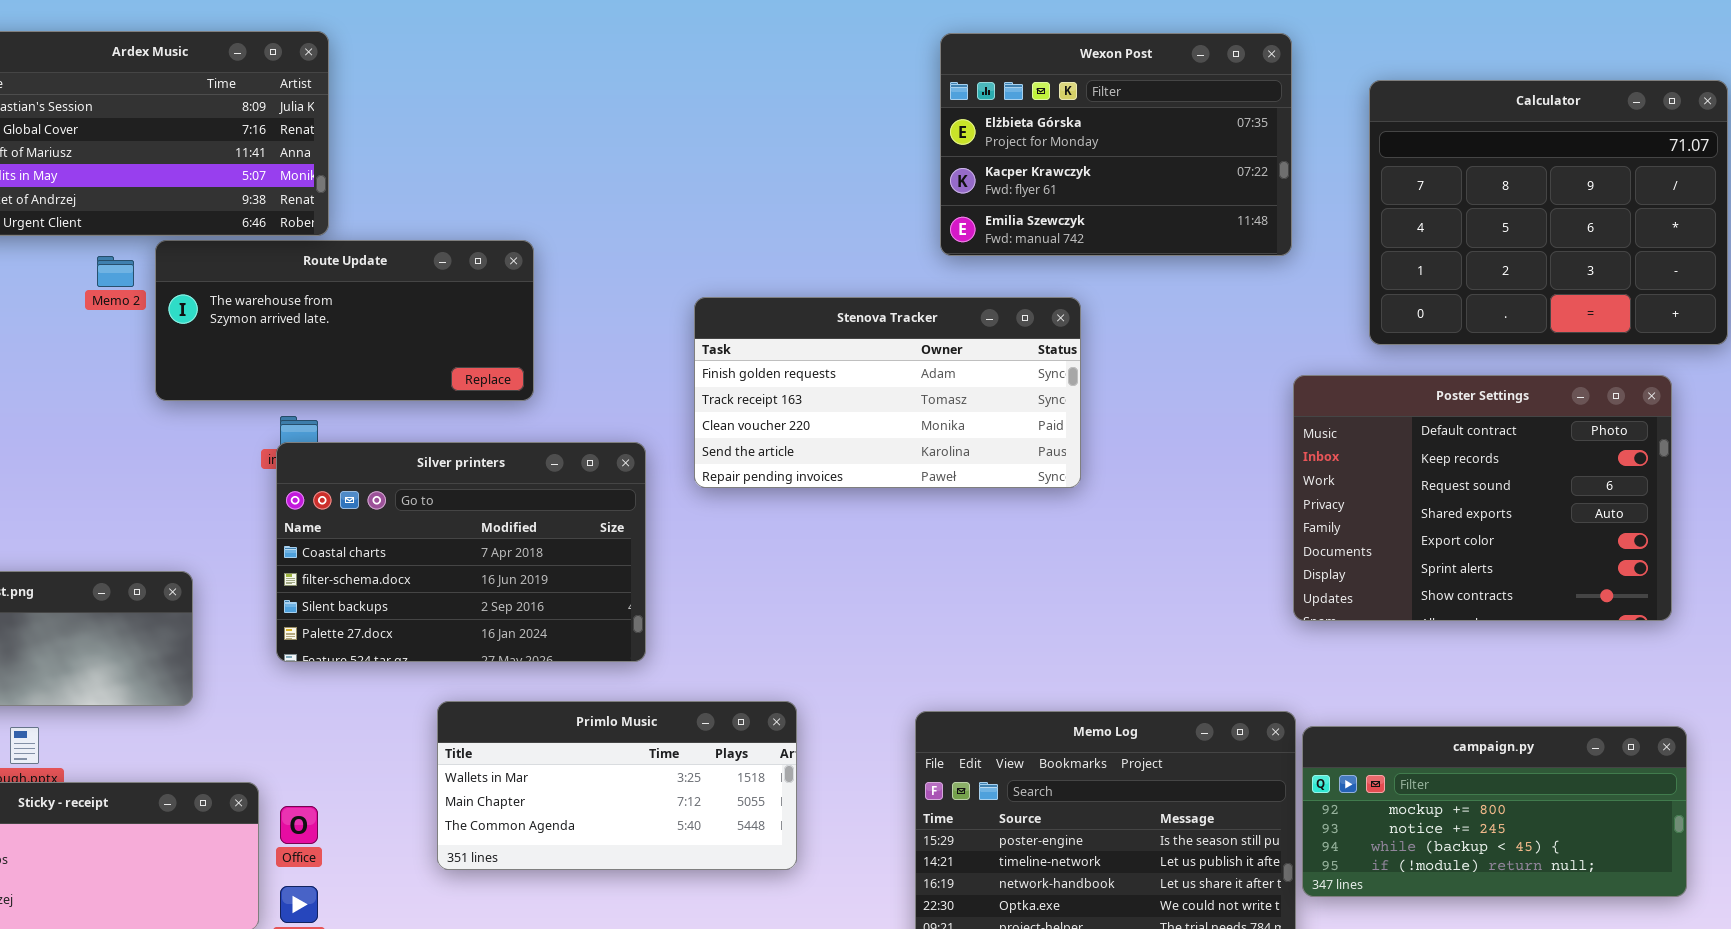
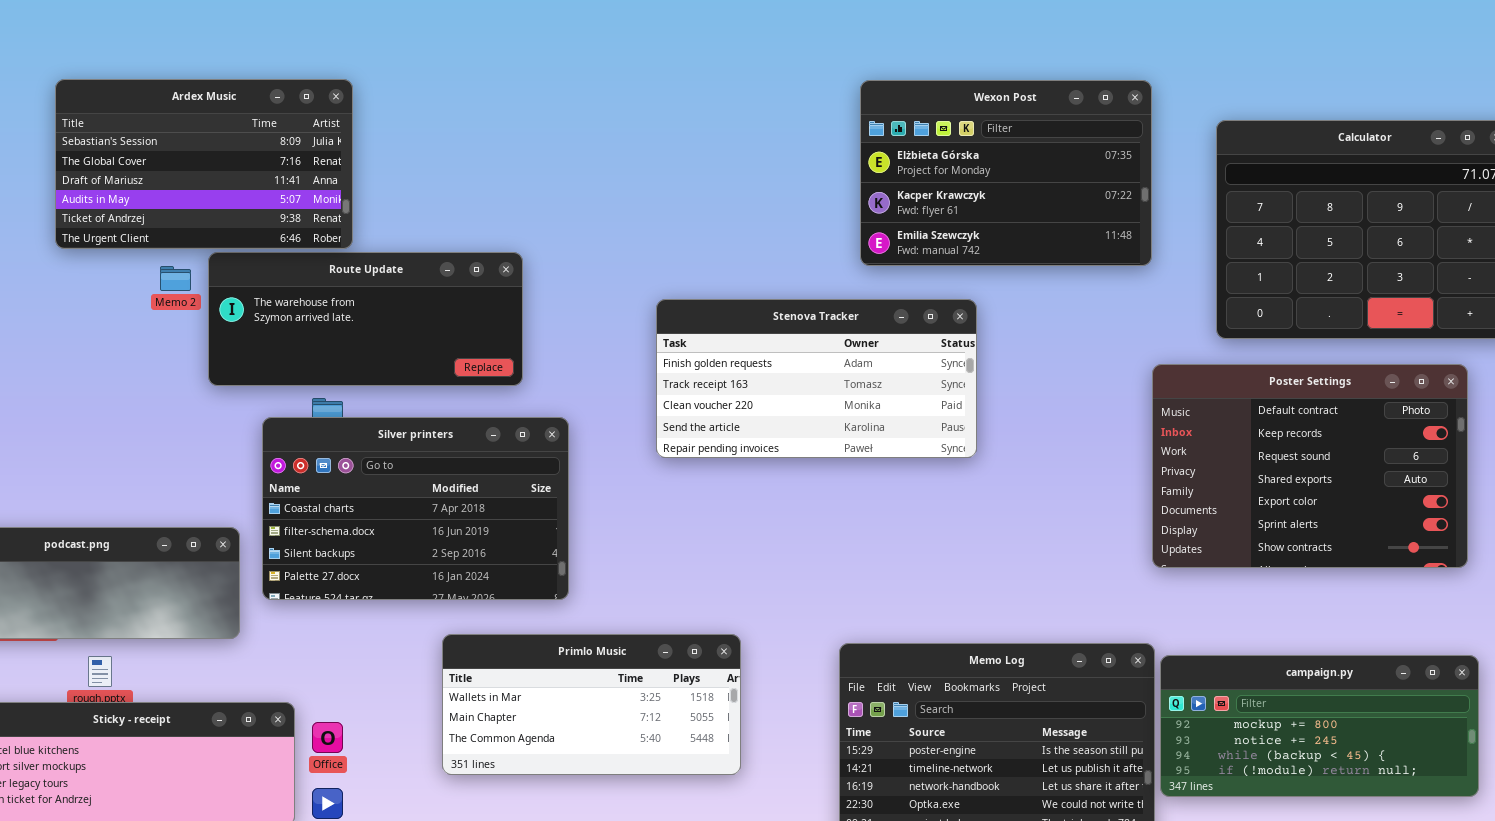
Silver printers: [276,442,646,662] -> [262,417,569,600], moved

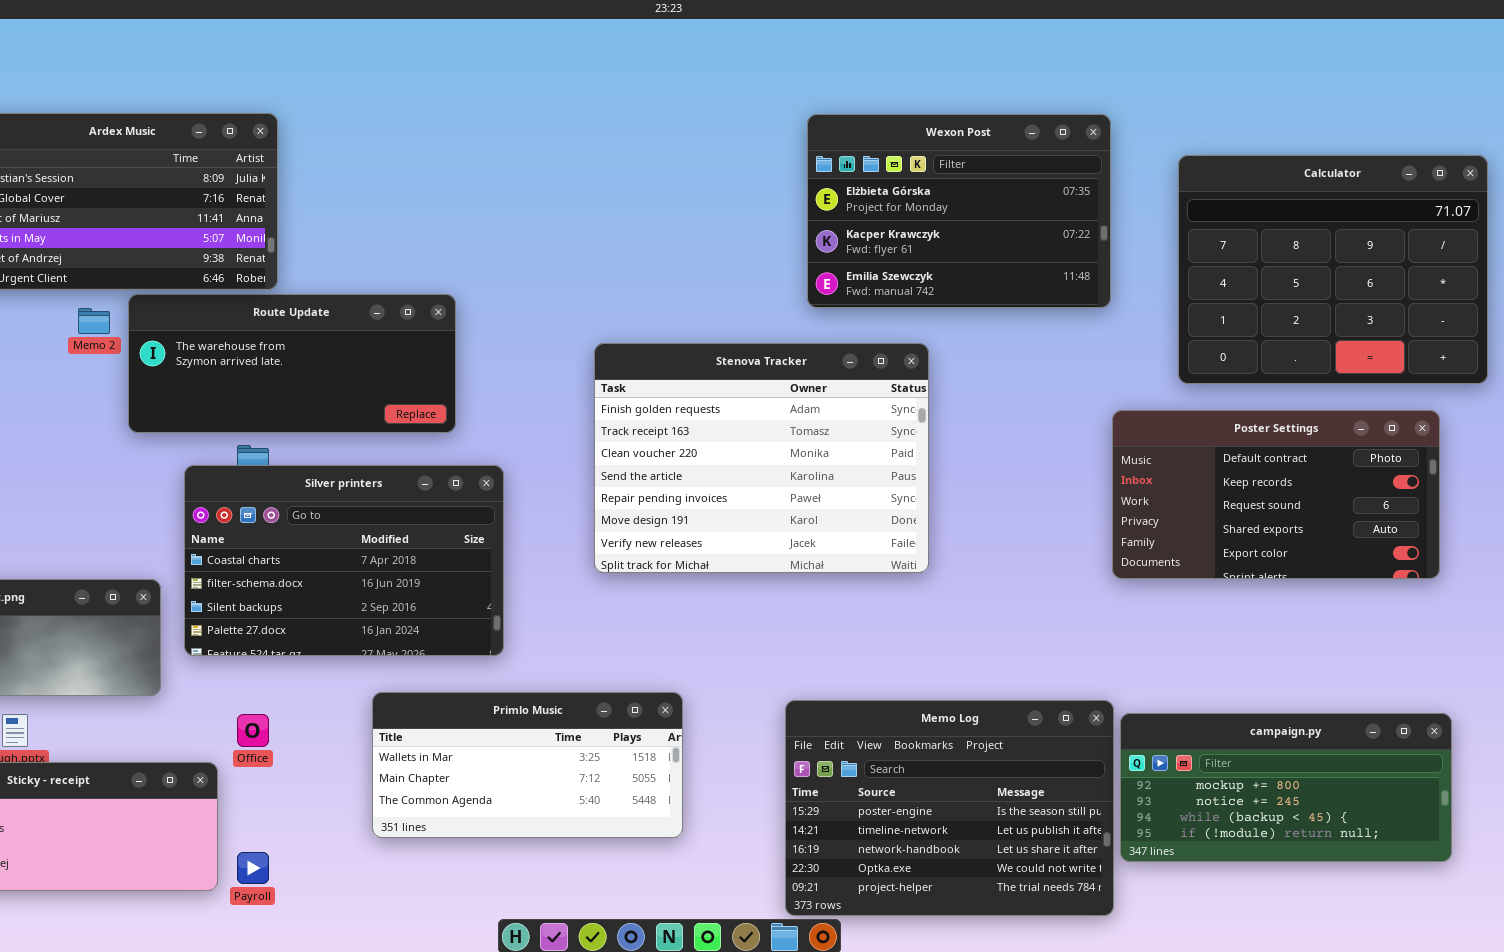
Stenova Tracker: [656,299,977,458] -> [594,343,929,573], resized
Poster Settings: [1152,364,1468,568] -> [1112,410,1440,579], resized
Office: [312,722,343,753] -> [237,714,269,747], moved

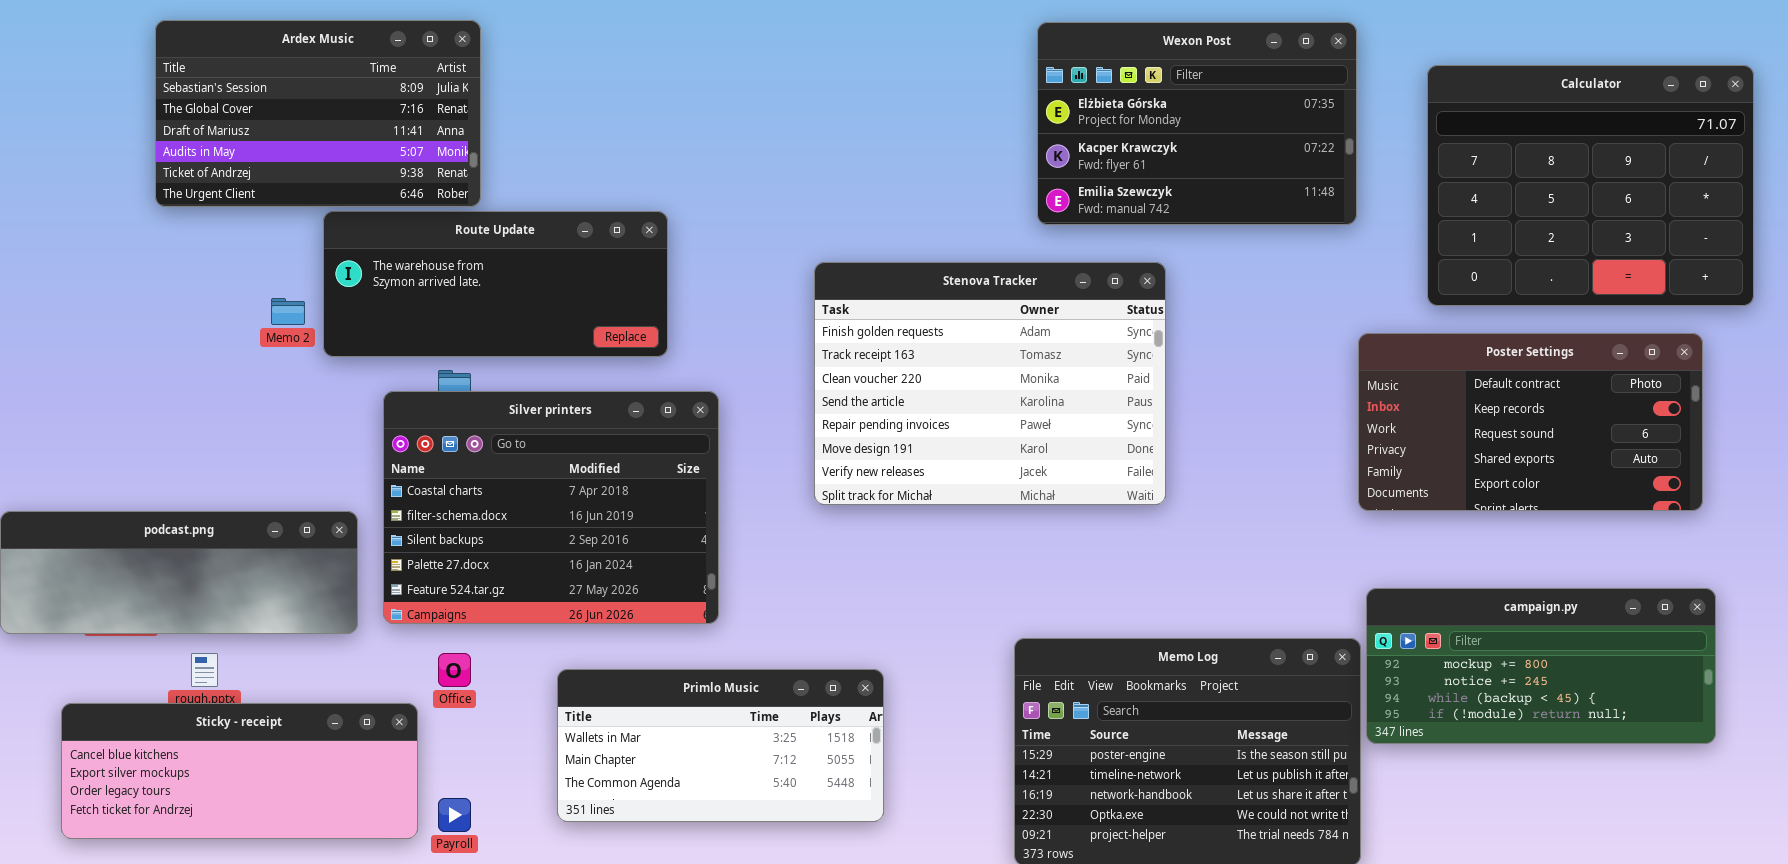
Memo 2: [78,308,110,334] -> [271,298,305,325], moved
Silver printers: [184,465,504,656] -> [383,391,719,624], resized
Primlo Music: [372,692,683,838] -> [557,669,884,822], moved
campaign.py: [1120,713,1452,862] -> [1366,588,1716,744], moved

